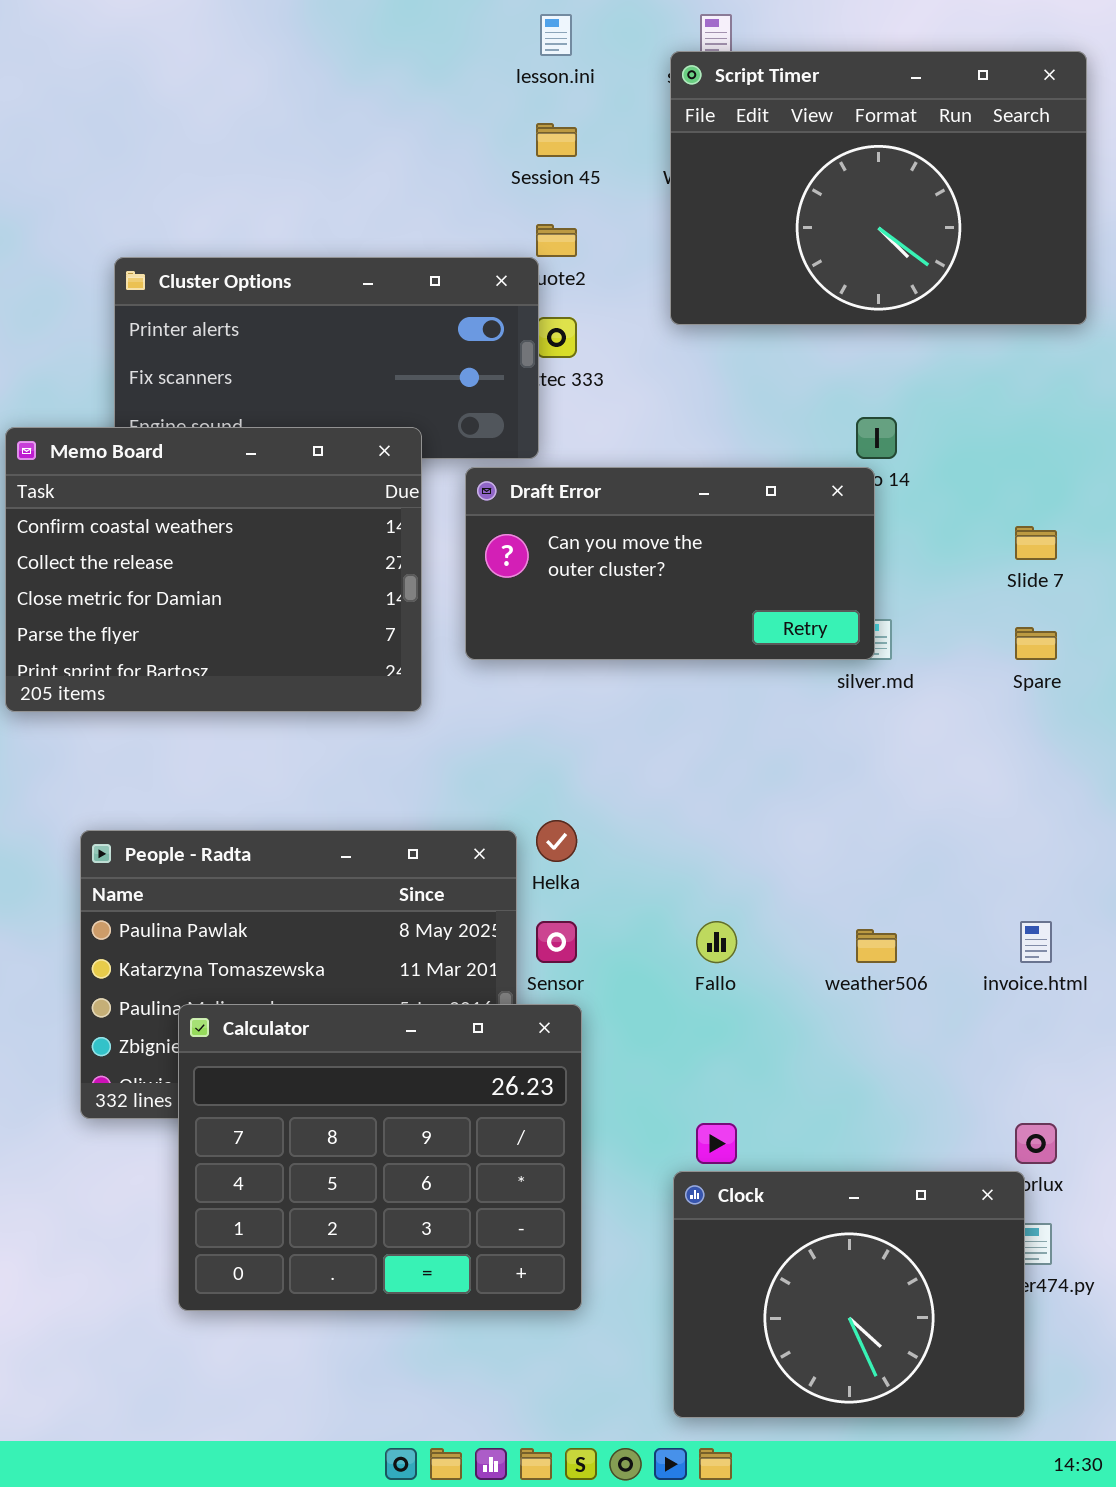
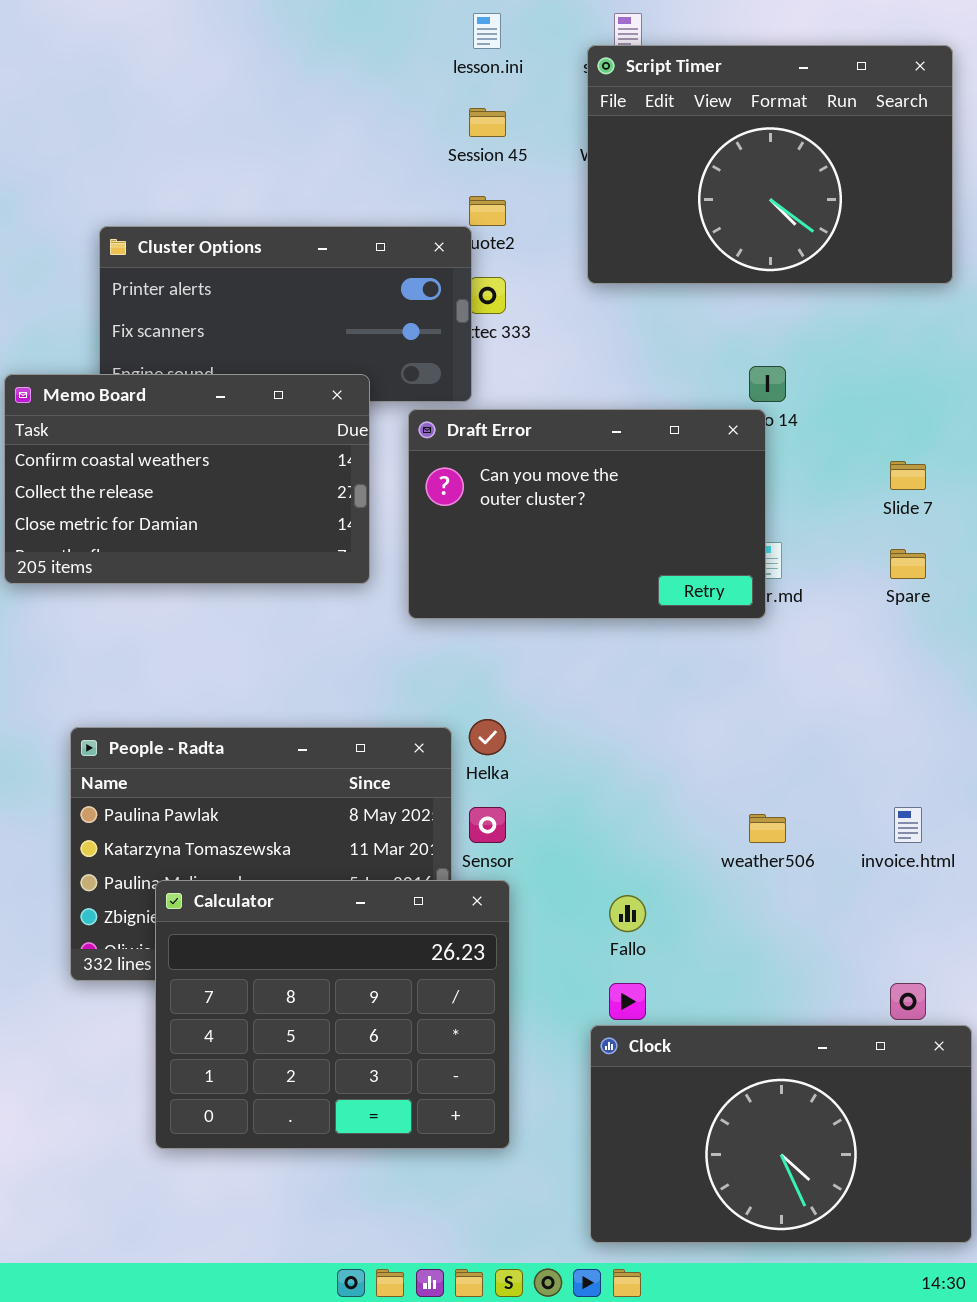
Memo Board: [5,427,422,712] -> [4,374,370,584], resized
Draft Error: [465,467,875,660] -> [408,409,766,619], resized
Fallo: [696,921,737,963] -> [609,895,646,932], moved
Clock: [673,1171,1025,1418] -> [590,1025,972,1243], resized

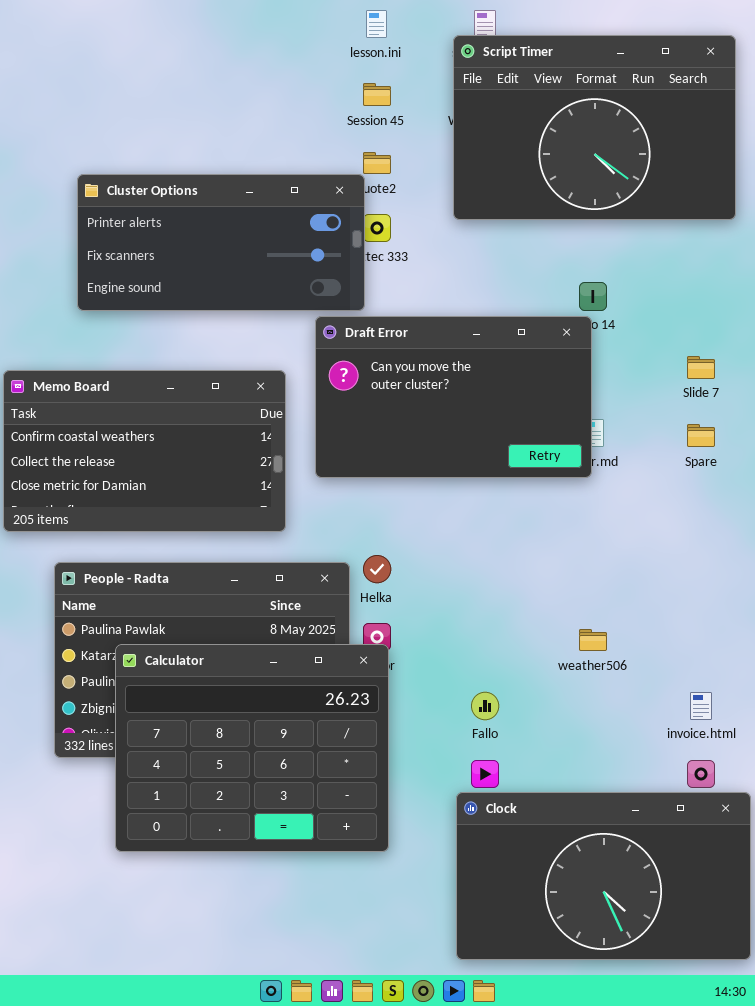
Memo Board: [4,374,370,584] -> [3,370,286,532], moved
invoice.html: [894,807,922,843] -> [690,692,712,720], moved
Calculator: [155,880,510,1149] -> [115,644,389,852], moved

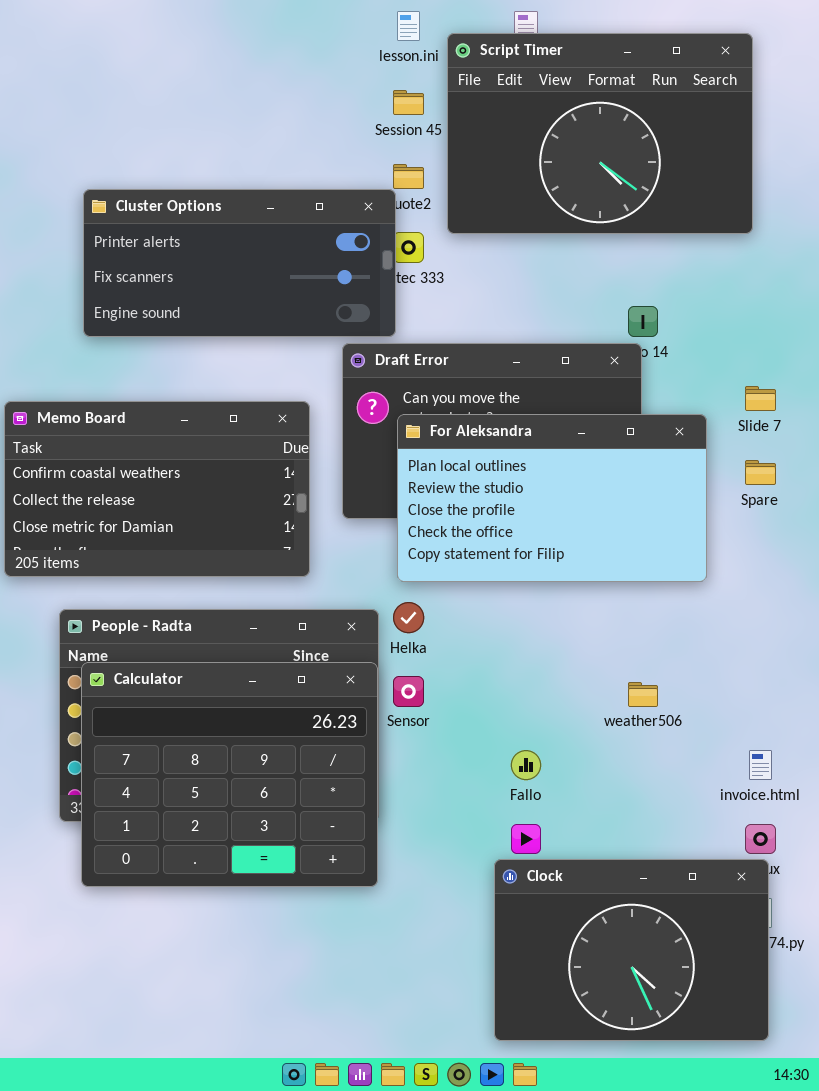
Script Timer: [453,35,736,220] -> [447,33,753,234], moved
For Aleksandra: none -> [397,414,707,582], opened
Calculator: [115,644,389,852] -> [81,662,378,887], moved
Clock: [456,792,751,960] -> [494,859,769,1041], resized

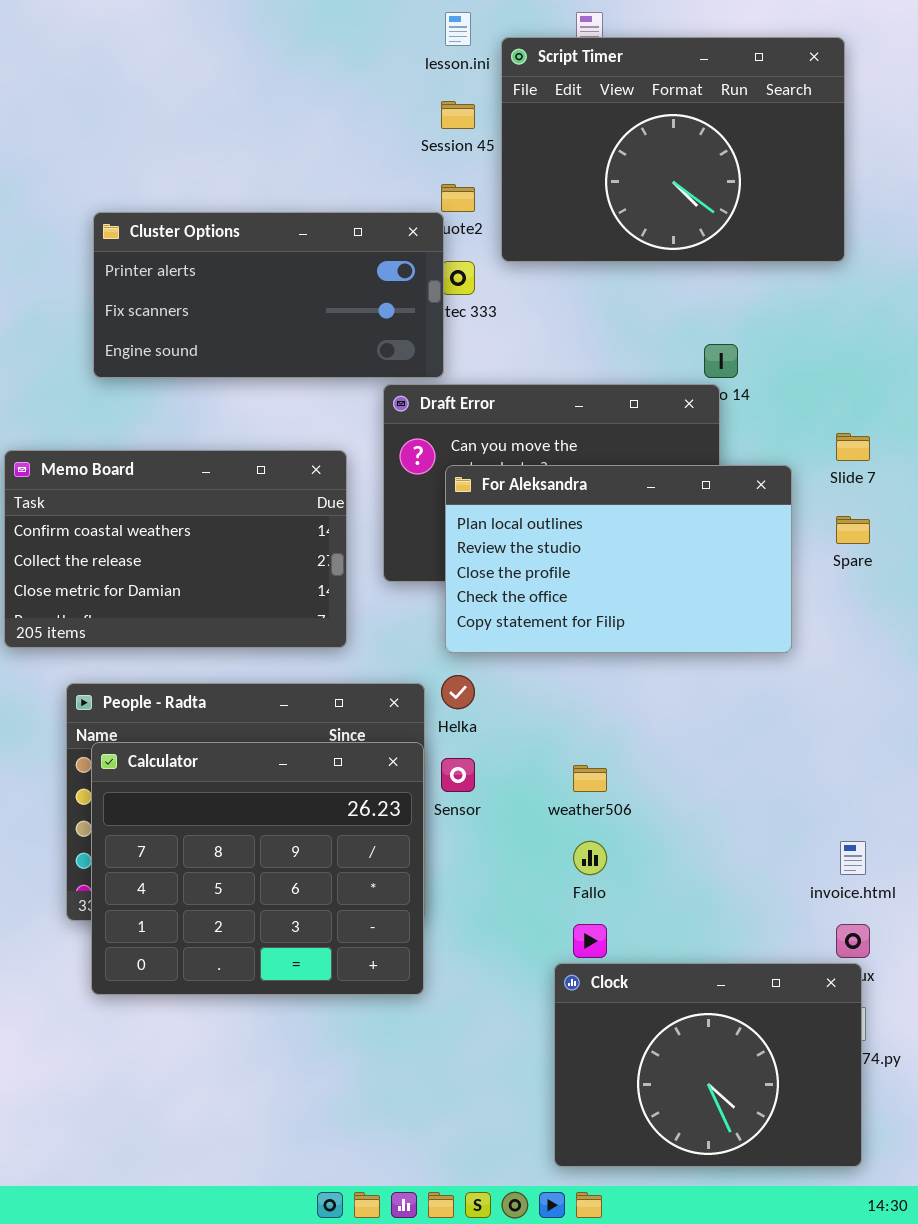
weather506: [628,682,658,707] -> [573,765,607,792], moved

